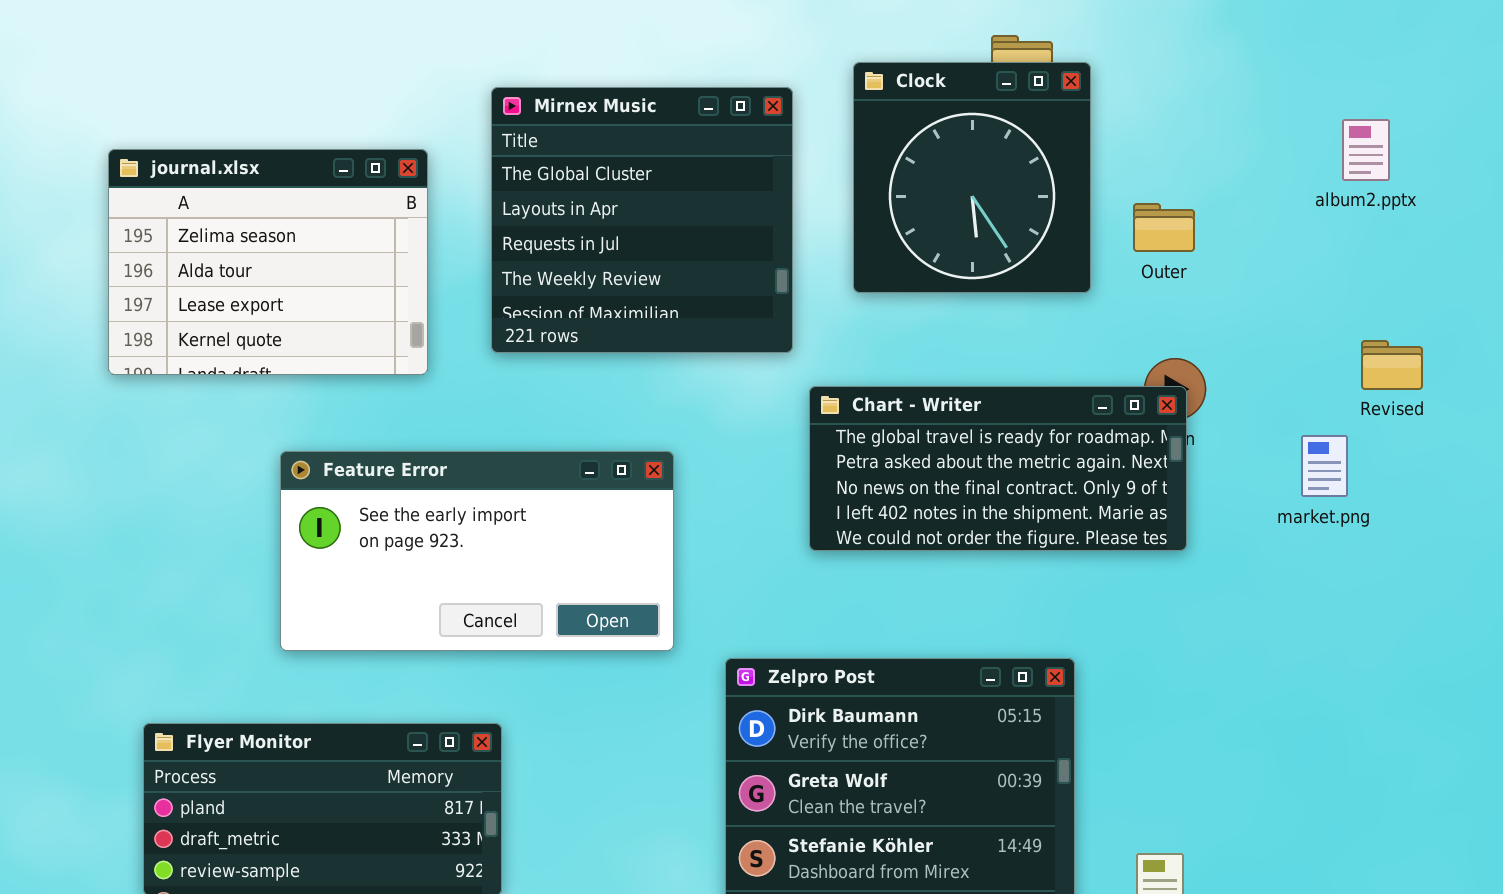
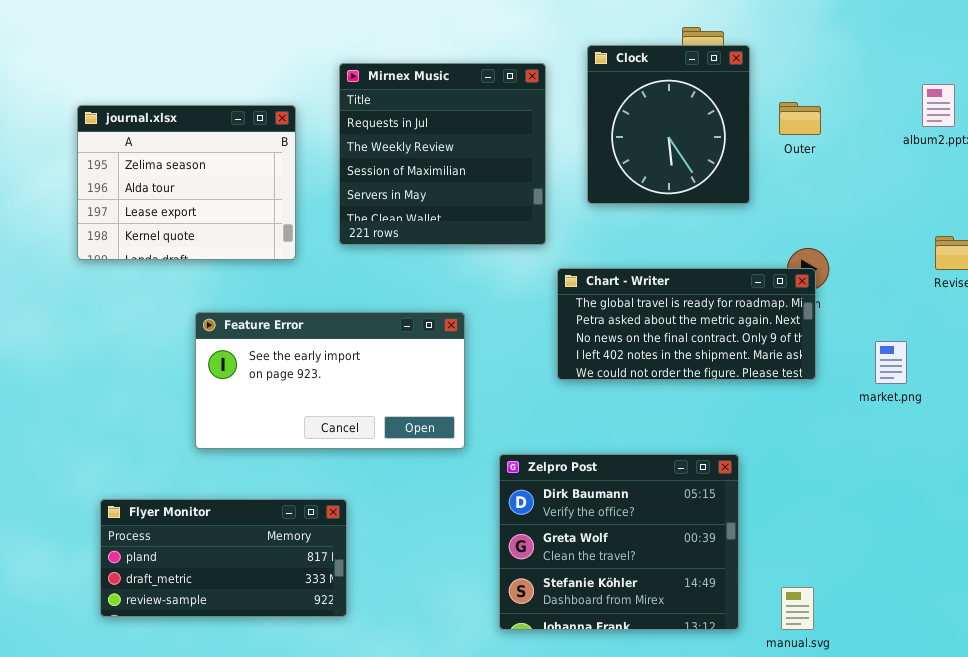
Mirnex Music: [491,87,793,353] -> [339,63,546,245], scrolled down 2 rows
Outer: [1133,203,1195,252] -> [779,102,821,135], moved
market.png: [1301,435,1348,497] -> [875,341,907,384], moved

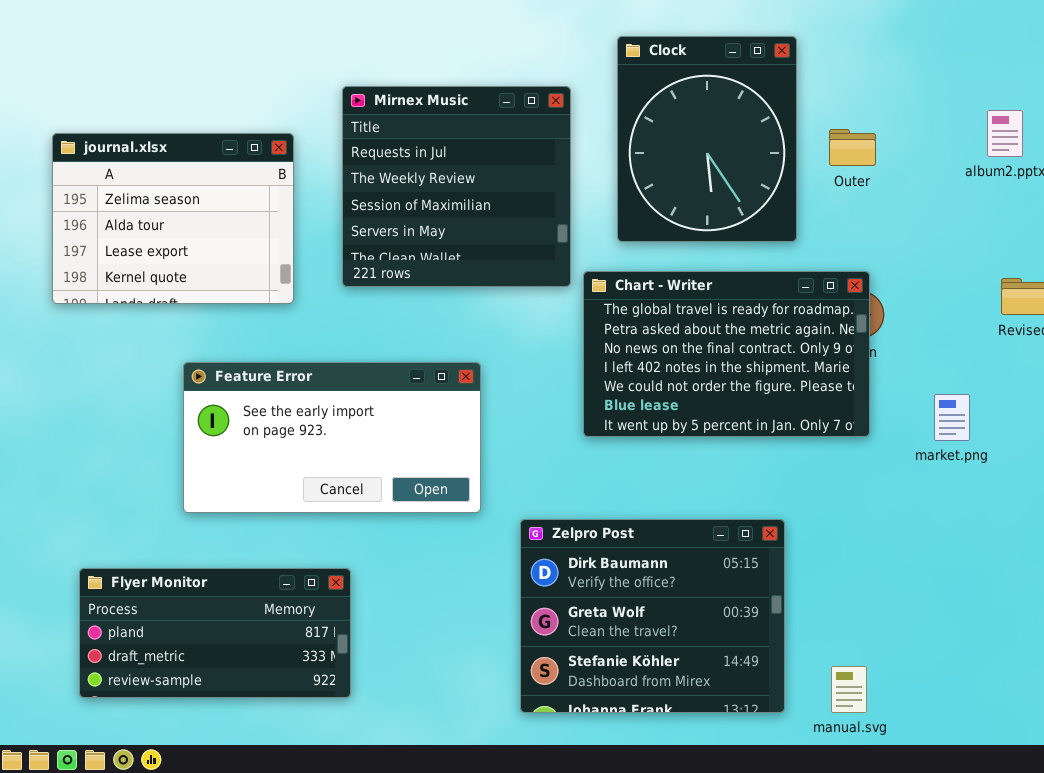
Clock: [587,45,750,204] -> [617,36,797,242], resized
Chart - Writer: [557,268,816,380] -> [583,271,870,437], resized

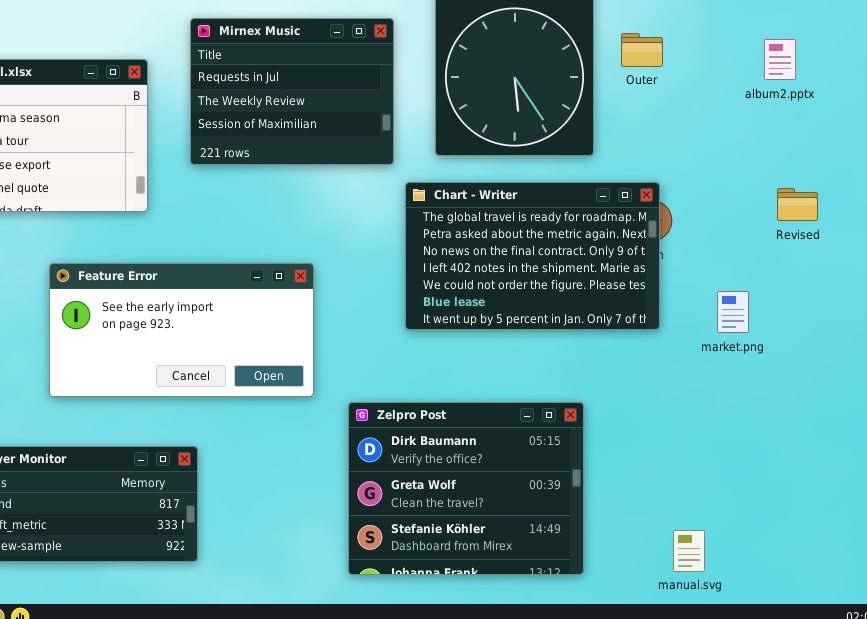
Mirnex Music: [342,86,571,287] -> [190,18,394,165], resized
Outer: [829,129,876,166] -> [621,33,663,67], moved
manual.svg: [831,666,867,713] -> [673,530,705,572], moved

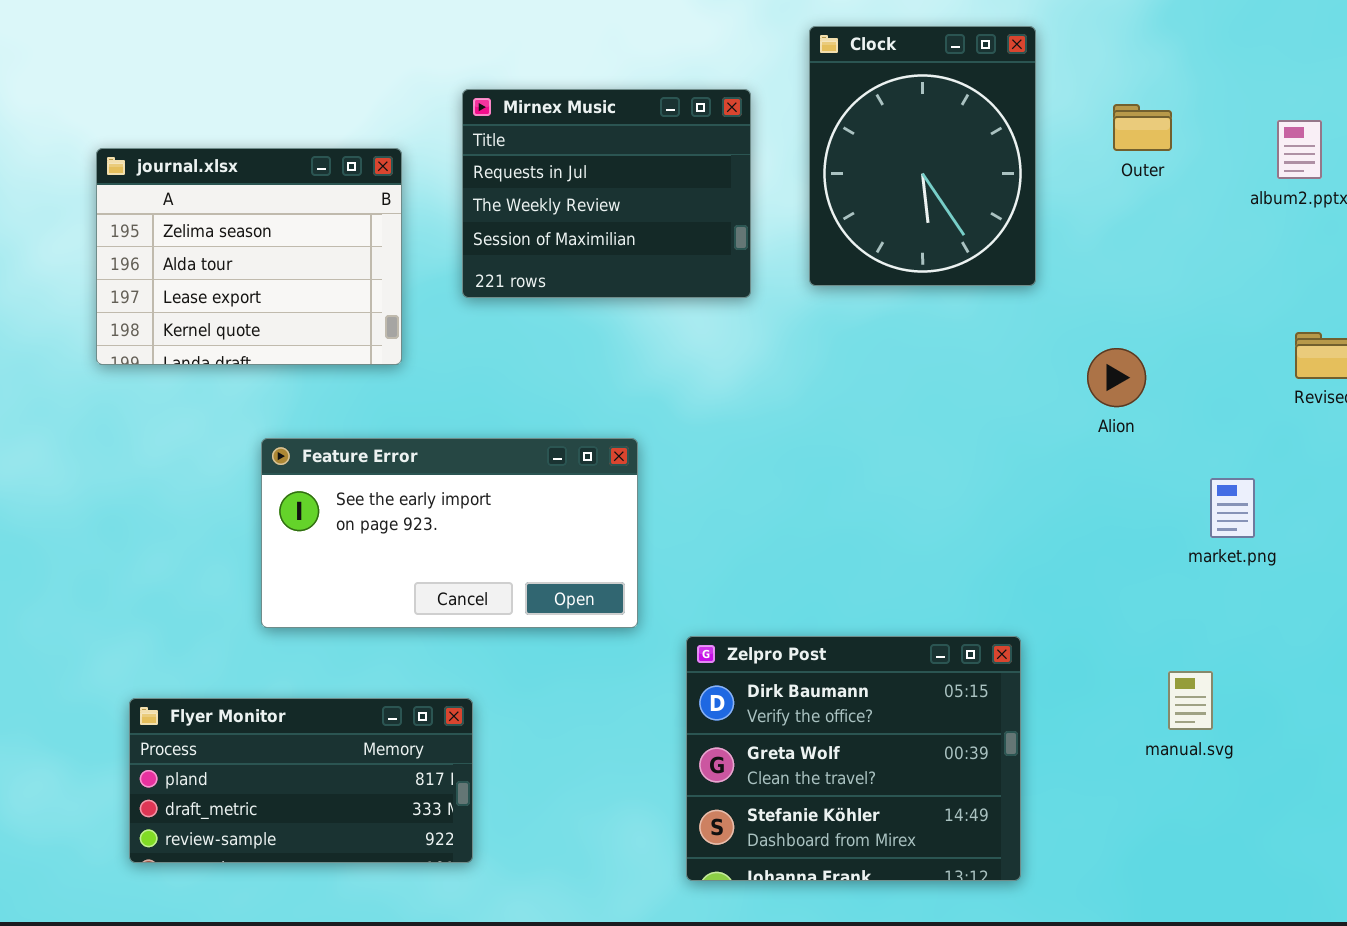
Outer: [621,33,663,67] -> [1113,104,1172,151], moved
Chart - Writer: [405,182,660,330] -> none, closed
manual.svg: [673,530,705,572] -> [1168,671,1213,730], moved

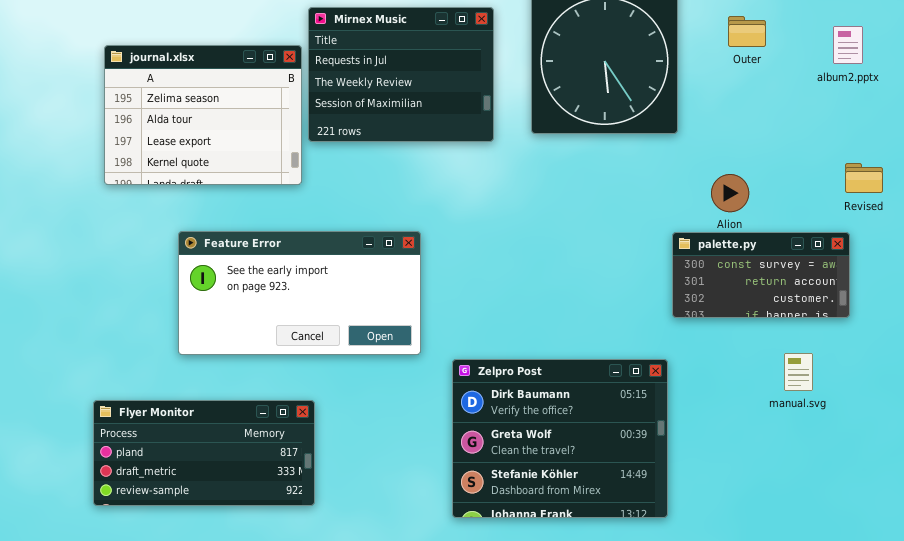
journal.xlsx: [96,148,402,365] -> [104,45,302,185], moved
palette.py: none -> [672,232,850,318], opened
manual.svg: [1168,671,1213,730] -> [784,353,813,391], moved

